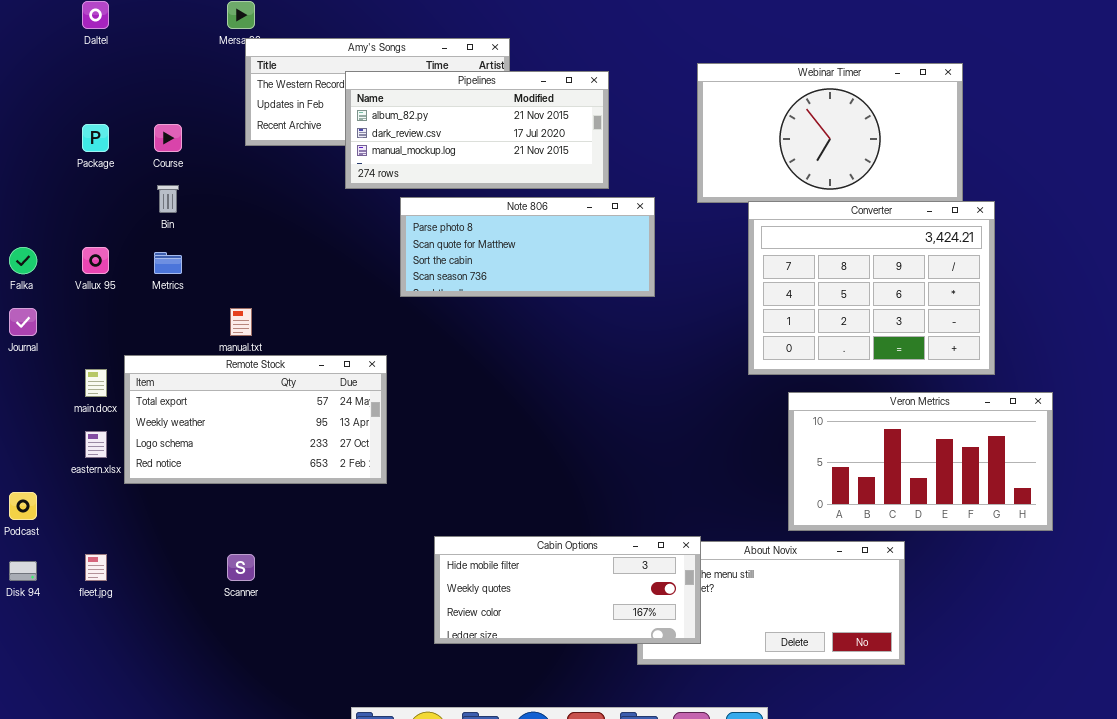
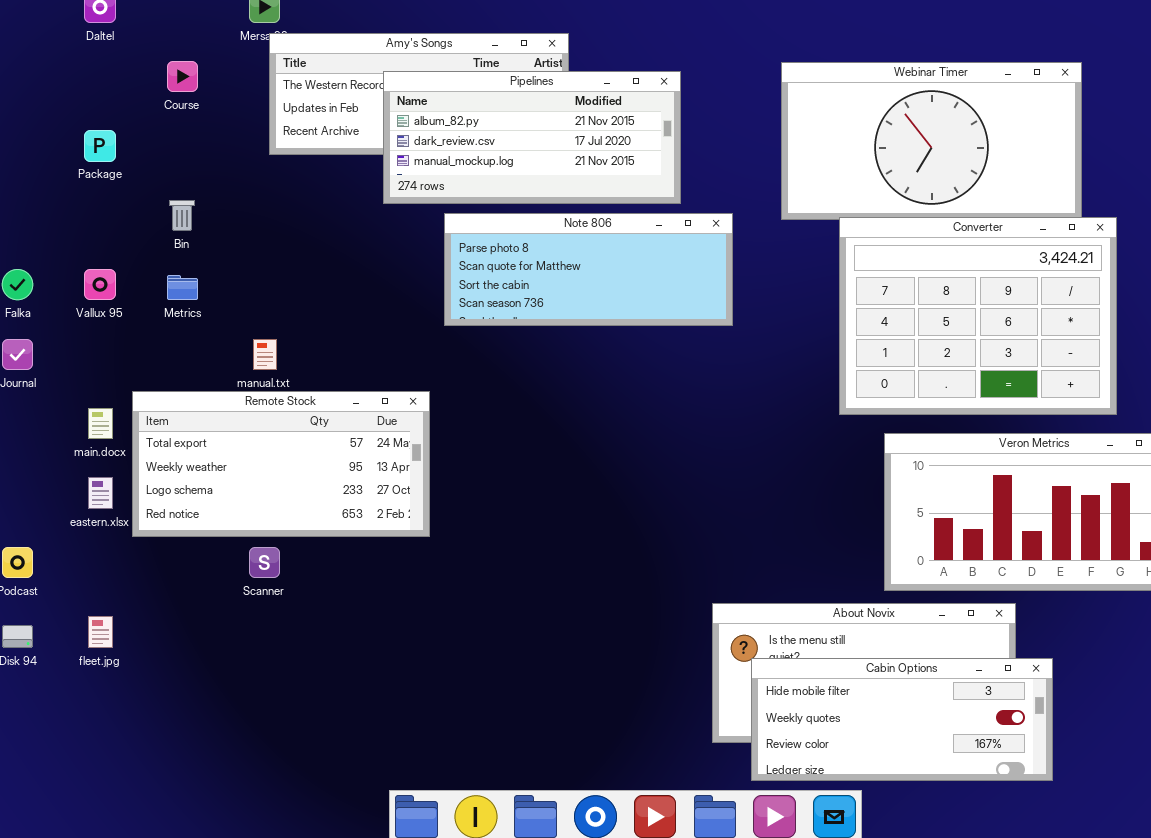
Course: [154,124,182,152] -> [167,61,198,92], moved
Cabin Options: [434,536,701,644] -> [751,658,1053,781], moved
Scanner: [227,554,255,581] -> [249,547,280,578], moved

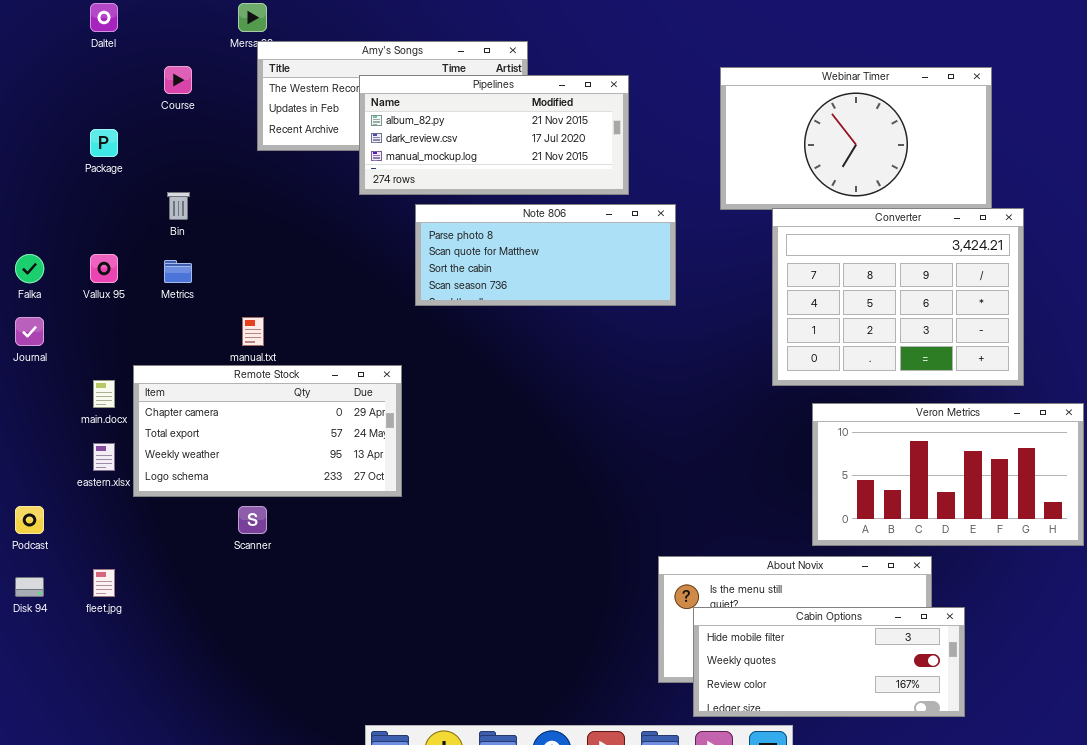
Remote Stock: [132,391,430,537] -> [133,365,402,497], scrolled up 1 row

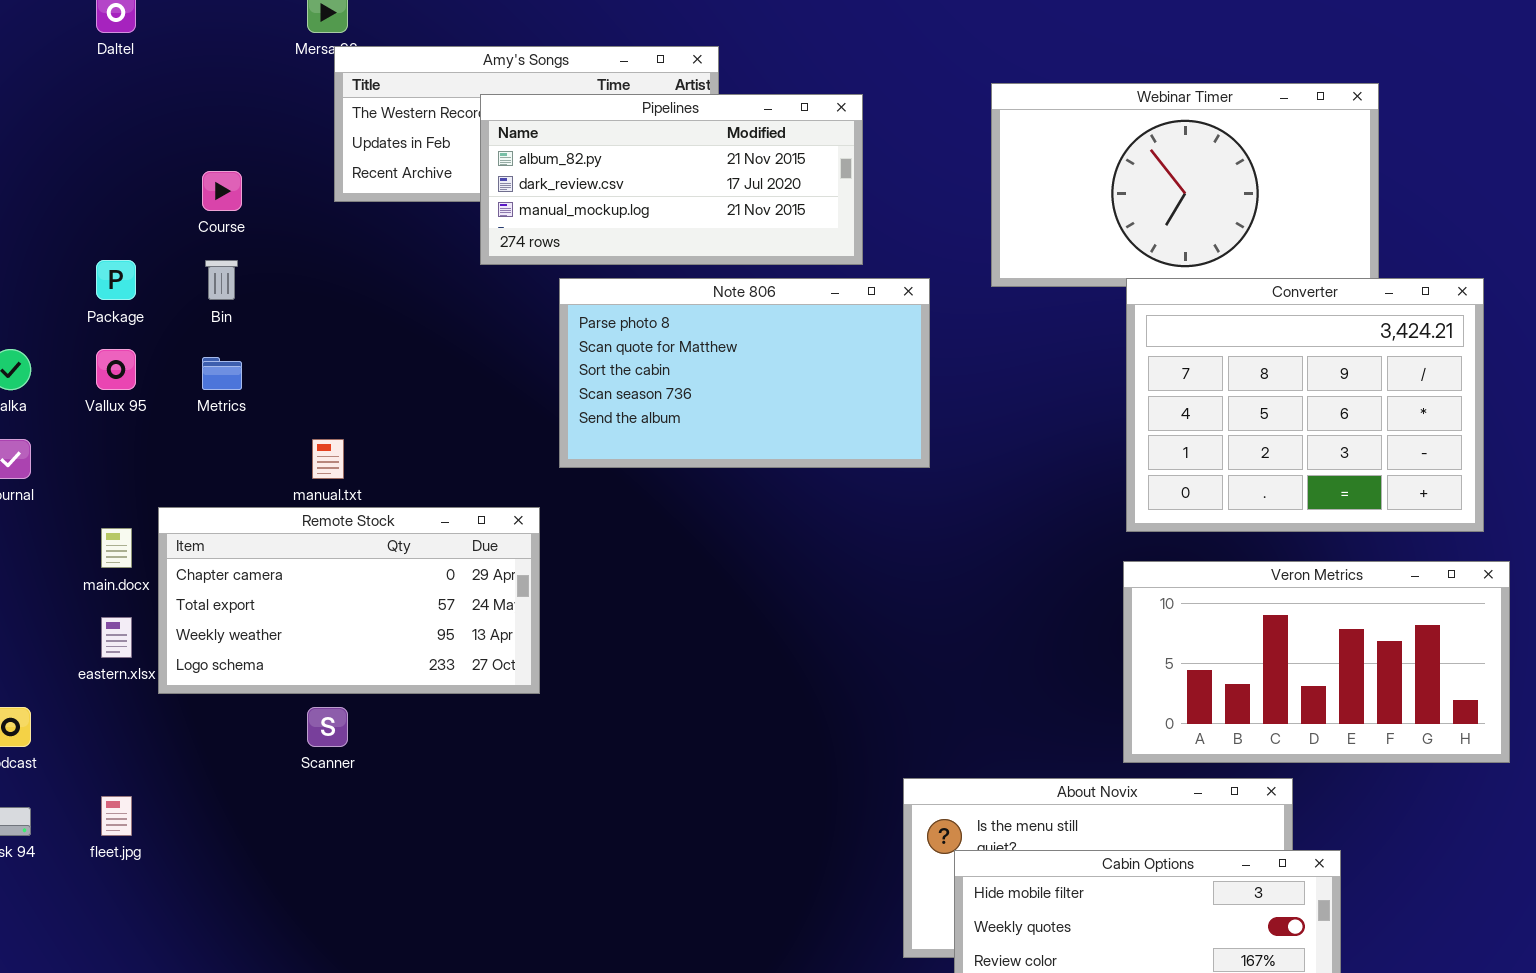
Course: [164,66,192,94] -> [202,171,242,211], moved
Package: [90,129,118,157] -> [96,260,136,300], moved
Note 806: [415,204,676,306] -> [559,278,930,468], resized
Converter: [772,208,1024,386] -> [1126,278,1484,532], moved

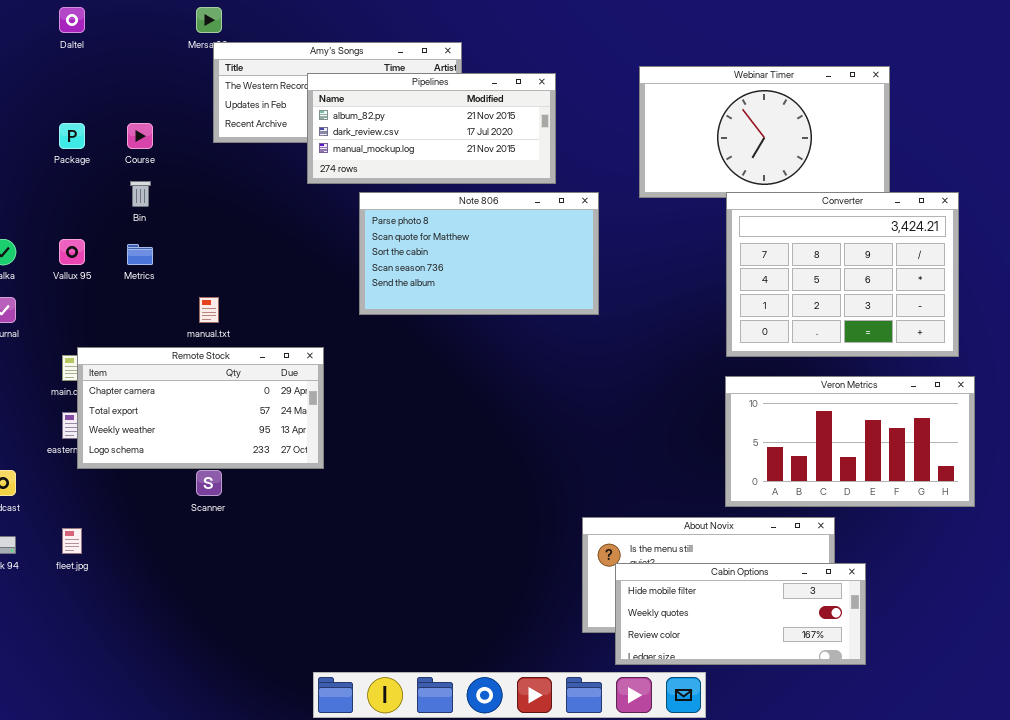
Package: [96,260,136,300] -> [59,123,85,149], moved
Remote Stock: [158,507,540,694] -> [77,347,324,469], moved

